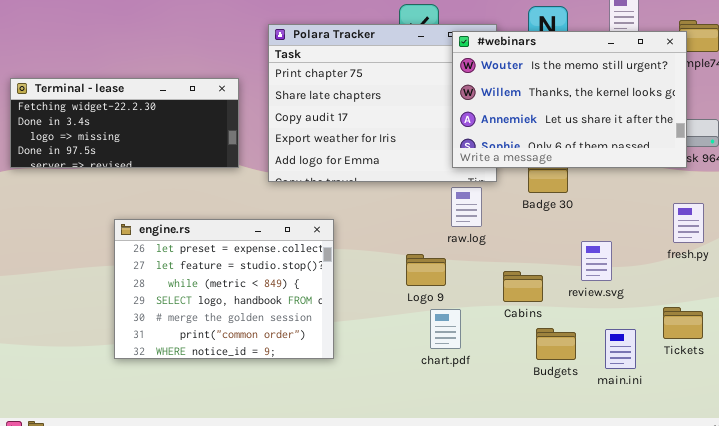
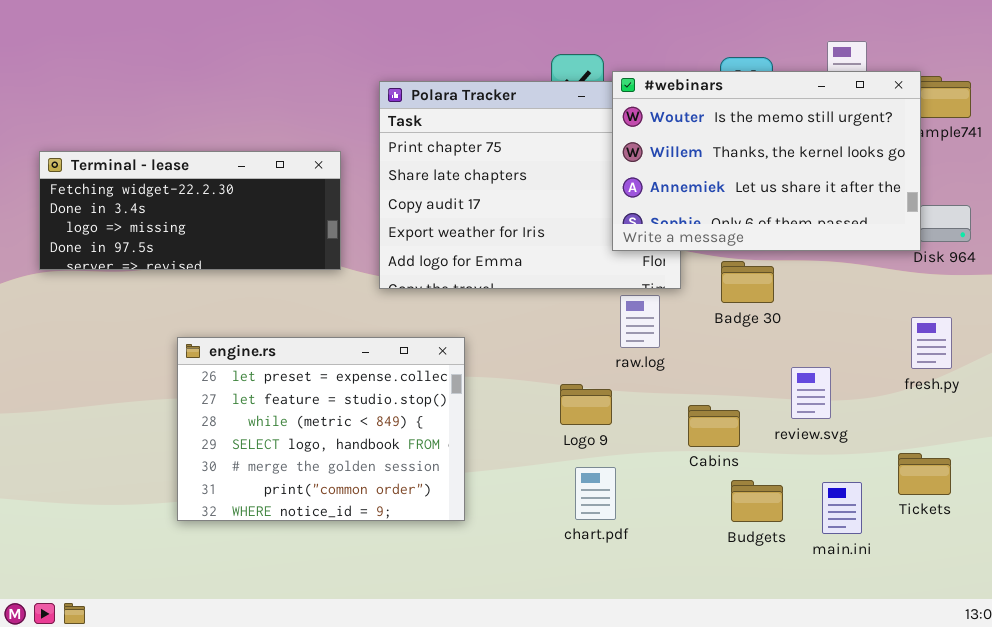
#webinars: [452,31,687,168] -> [612,71,921,251], moved
chart.pdf: [430,309,461,349] -> [575,467,616,520], moved

